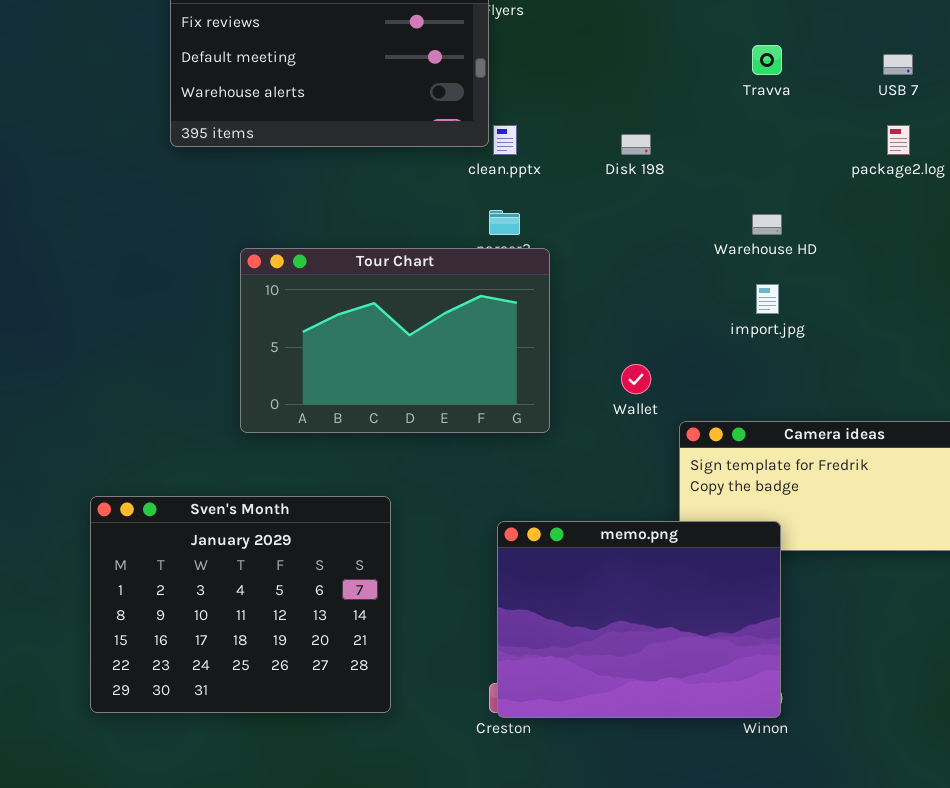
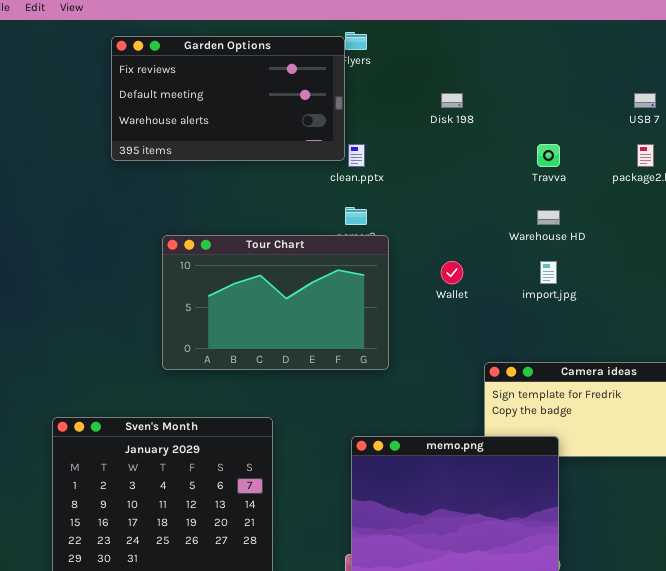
Travva: [752,45,782,75] -> [537,144,560,167], moved
Disk 198: [621,134,651,155] -> [441,93,463,108], moved
Wallet: [621,364,651,394] -> [441,261,463,284], moved

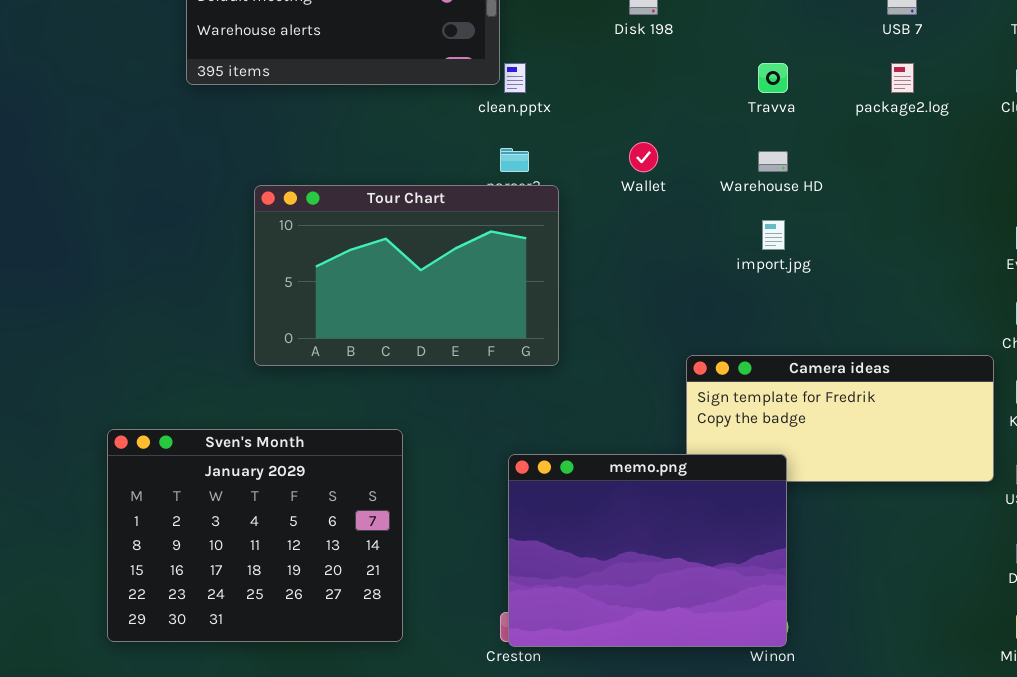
Wallet: [441,261,463,284] -> [629,142,658,172], moved

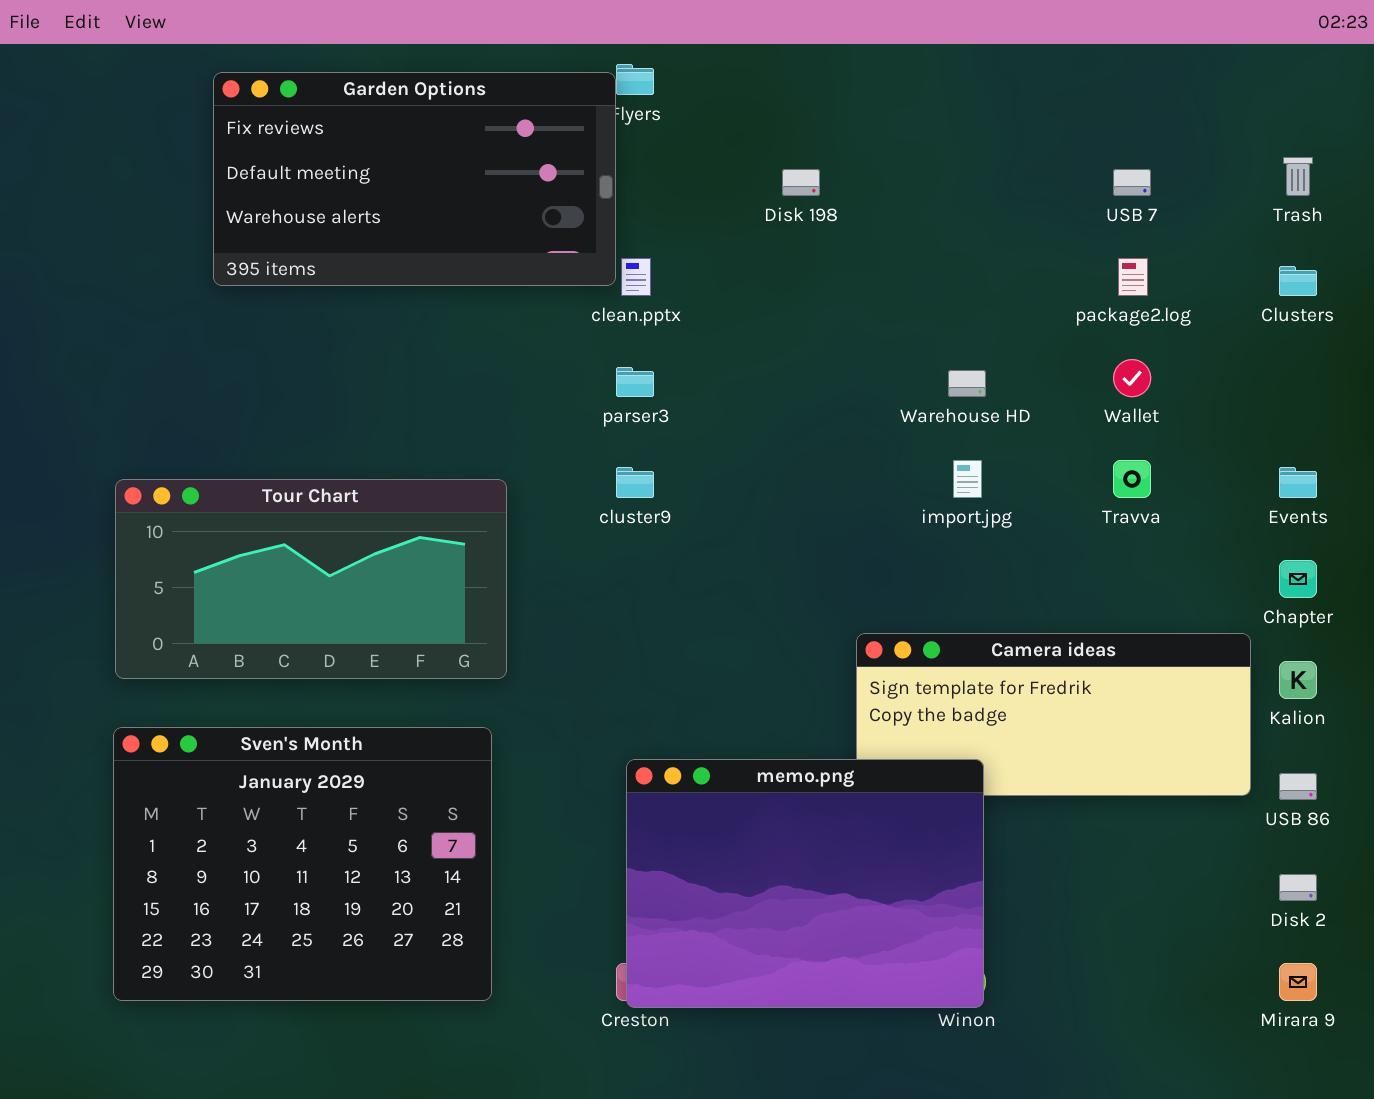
Travva: [758,63,788,93] -> [1113,460,1151,498], moved
Wallet: [629,142,658,172] -> [1113,359,1151,397], moved
Tour Chart: [254,185,559,366] -> [115,479,507,679], moved, resized

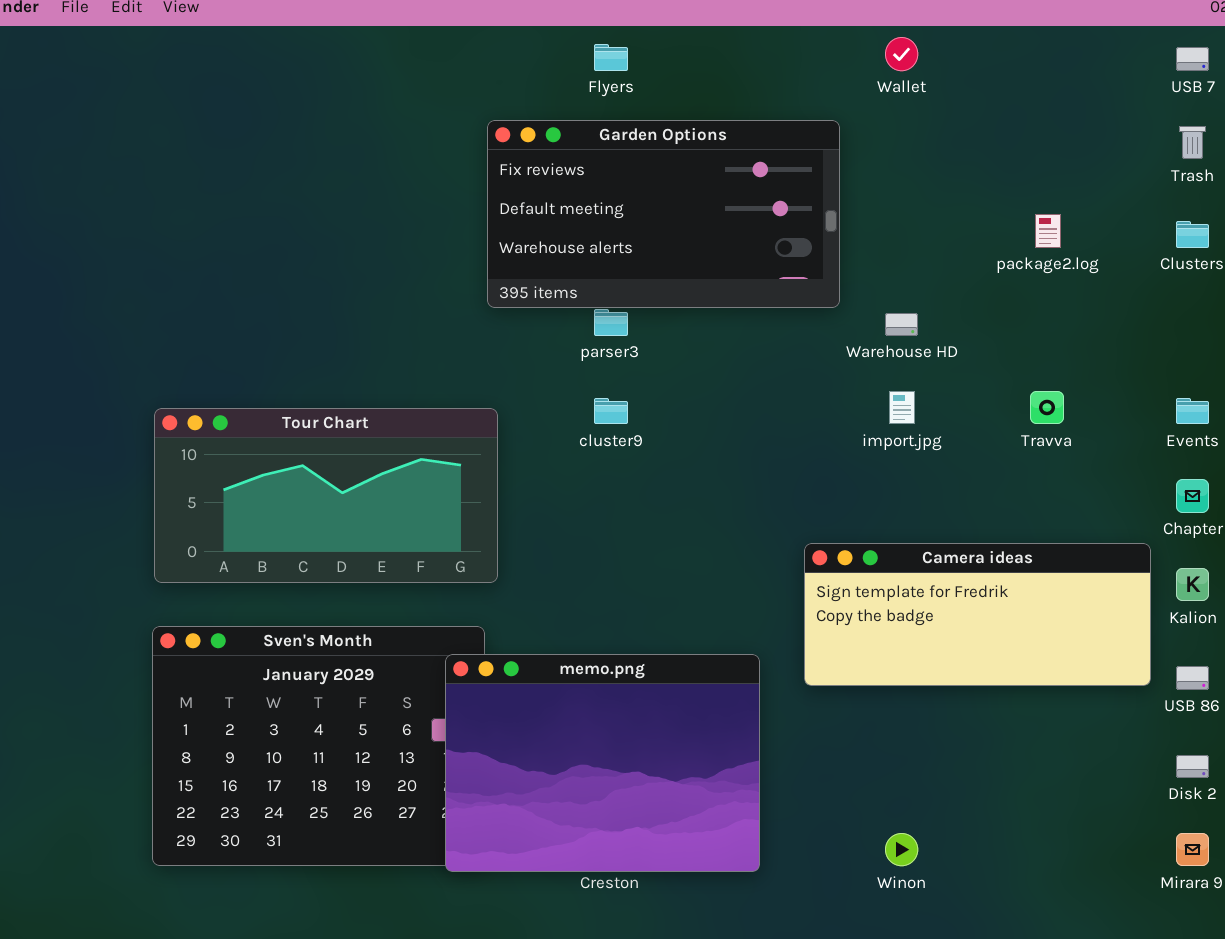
Garden Options: [213,72,616,286] -> [487,120,840,308], moved
USB 7: [1113,169,1151,196] -> [1176,47,1209,71], moved
Wallet: [1113,359,1151,397] -> [885,37,918,71], moved
memo.png: [626,759,984,1008] -> [445,654,760,872], moved

